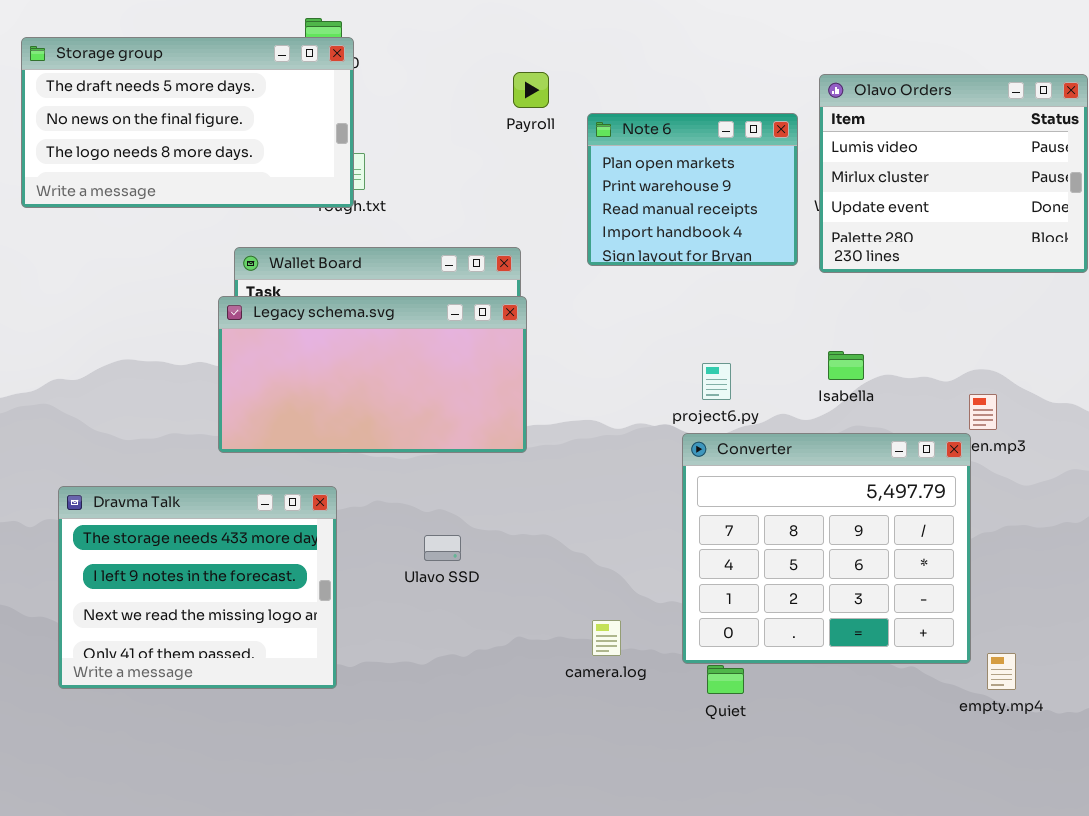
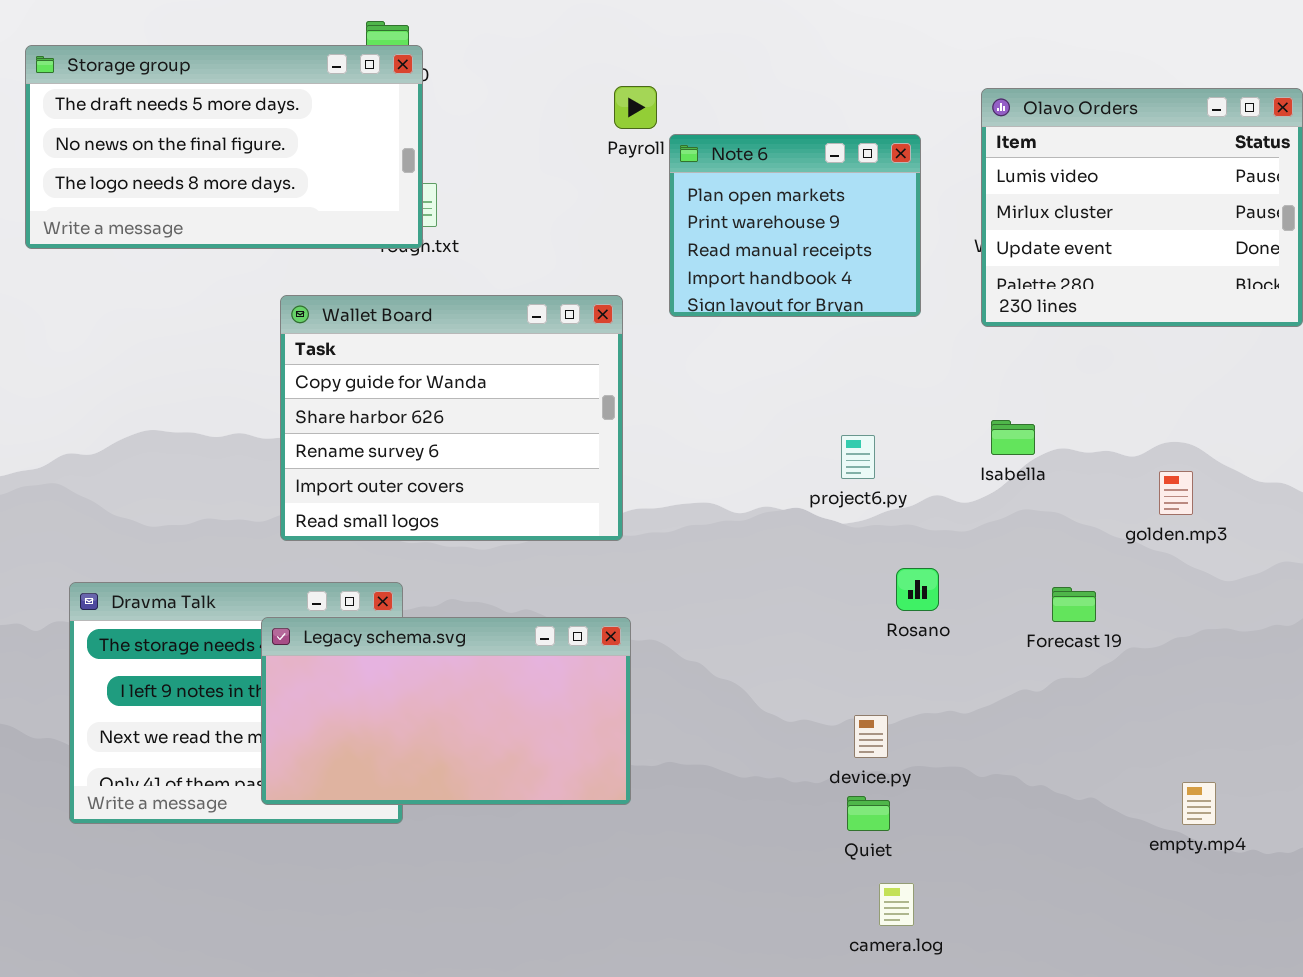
Note 6: [587,113,798,266] -> [669,134,921,317], moved
Legacy schema.svg: [218,296,527,453] -> [261,617,631,805], moved
Converter: [682,433,971,664] -> none, closed
camera.log: [592,620,621,656] -> [879,883,914,926], moved

